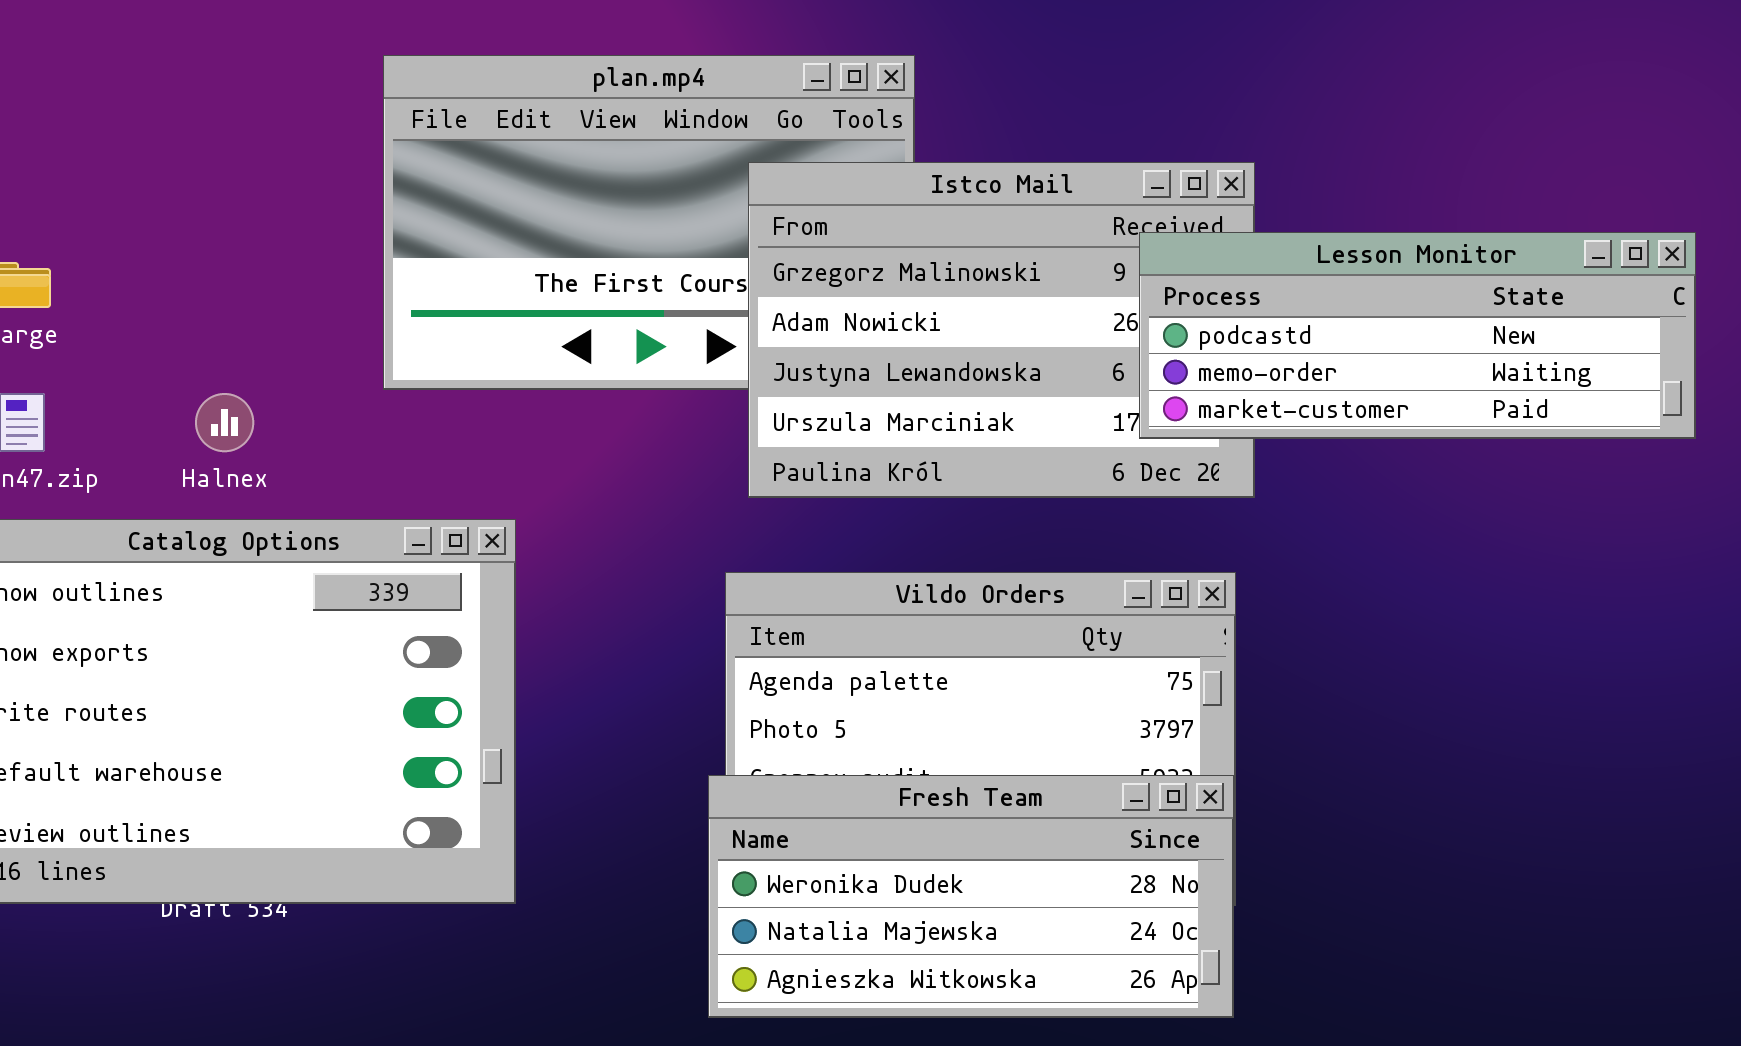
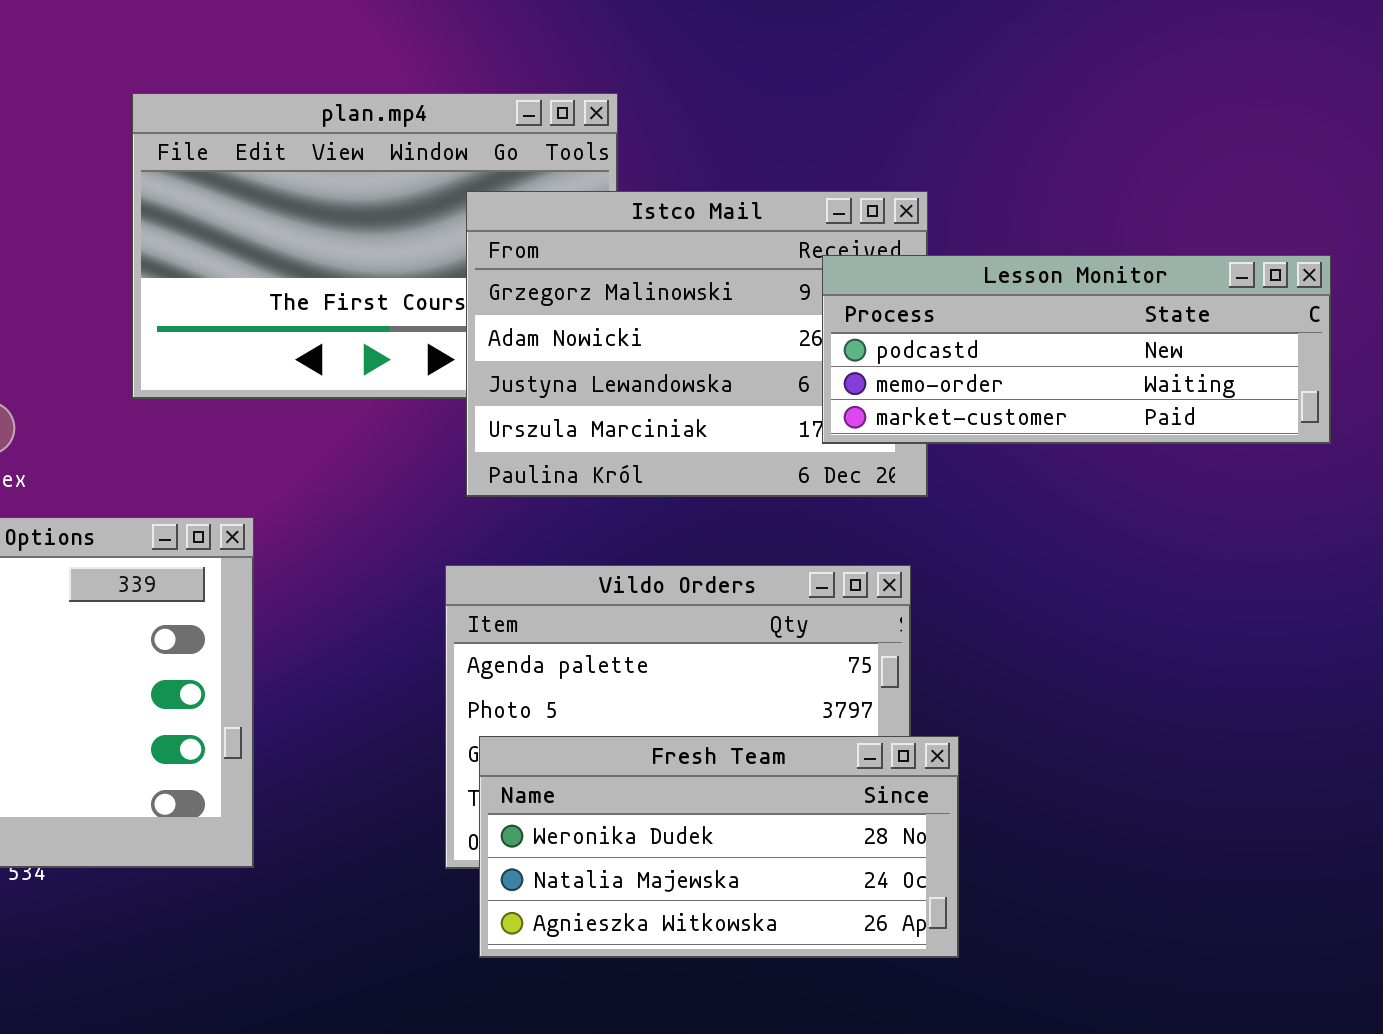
Fresh Team: [708,775,1234,1018] -> [479,736,959,958], moved

